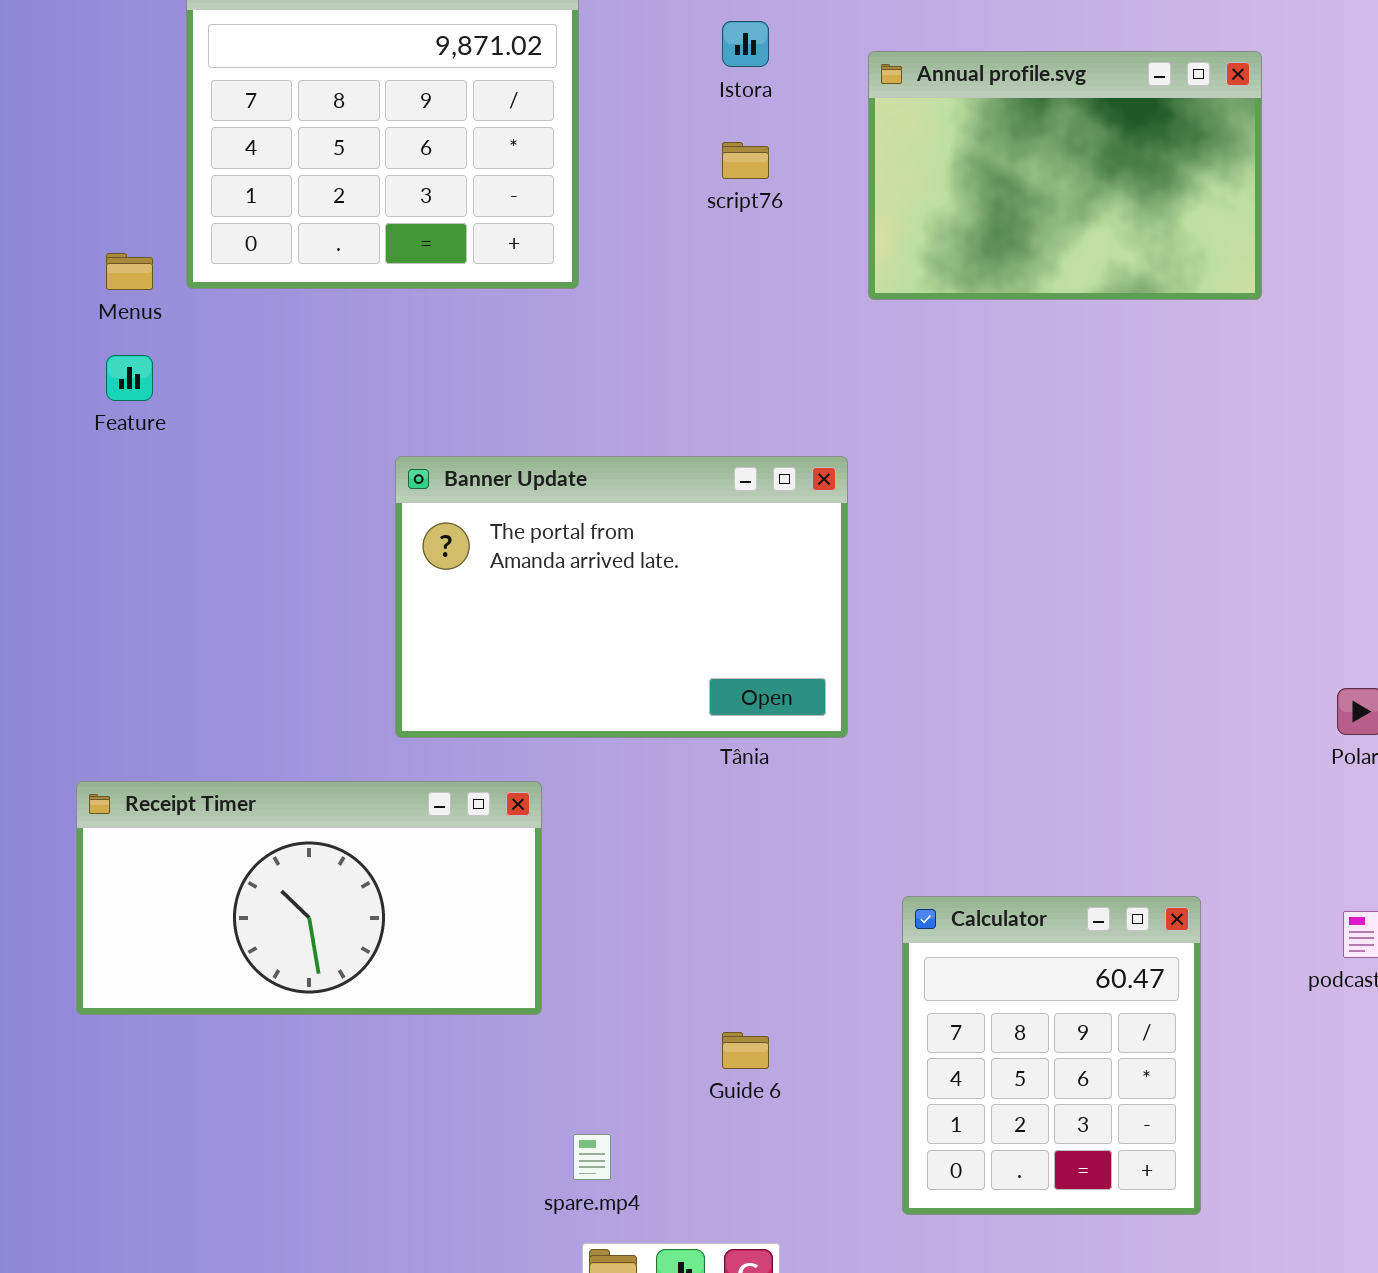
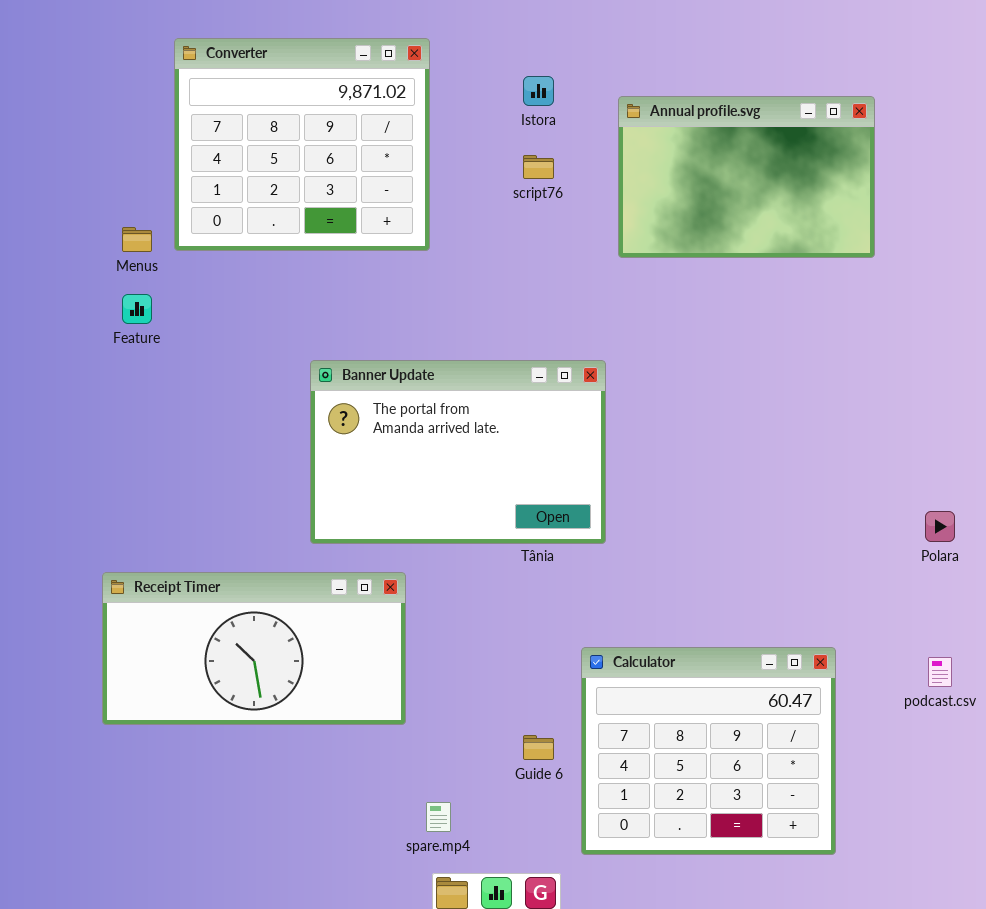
Calculator: [902,896,1201,1215] -> [581,647,836,855], resized

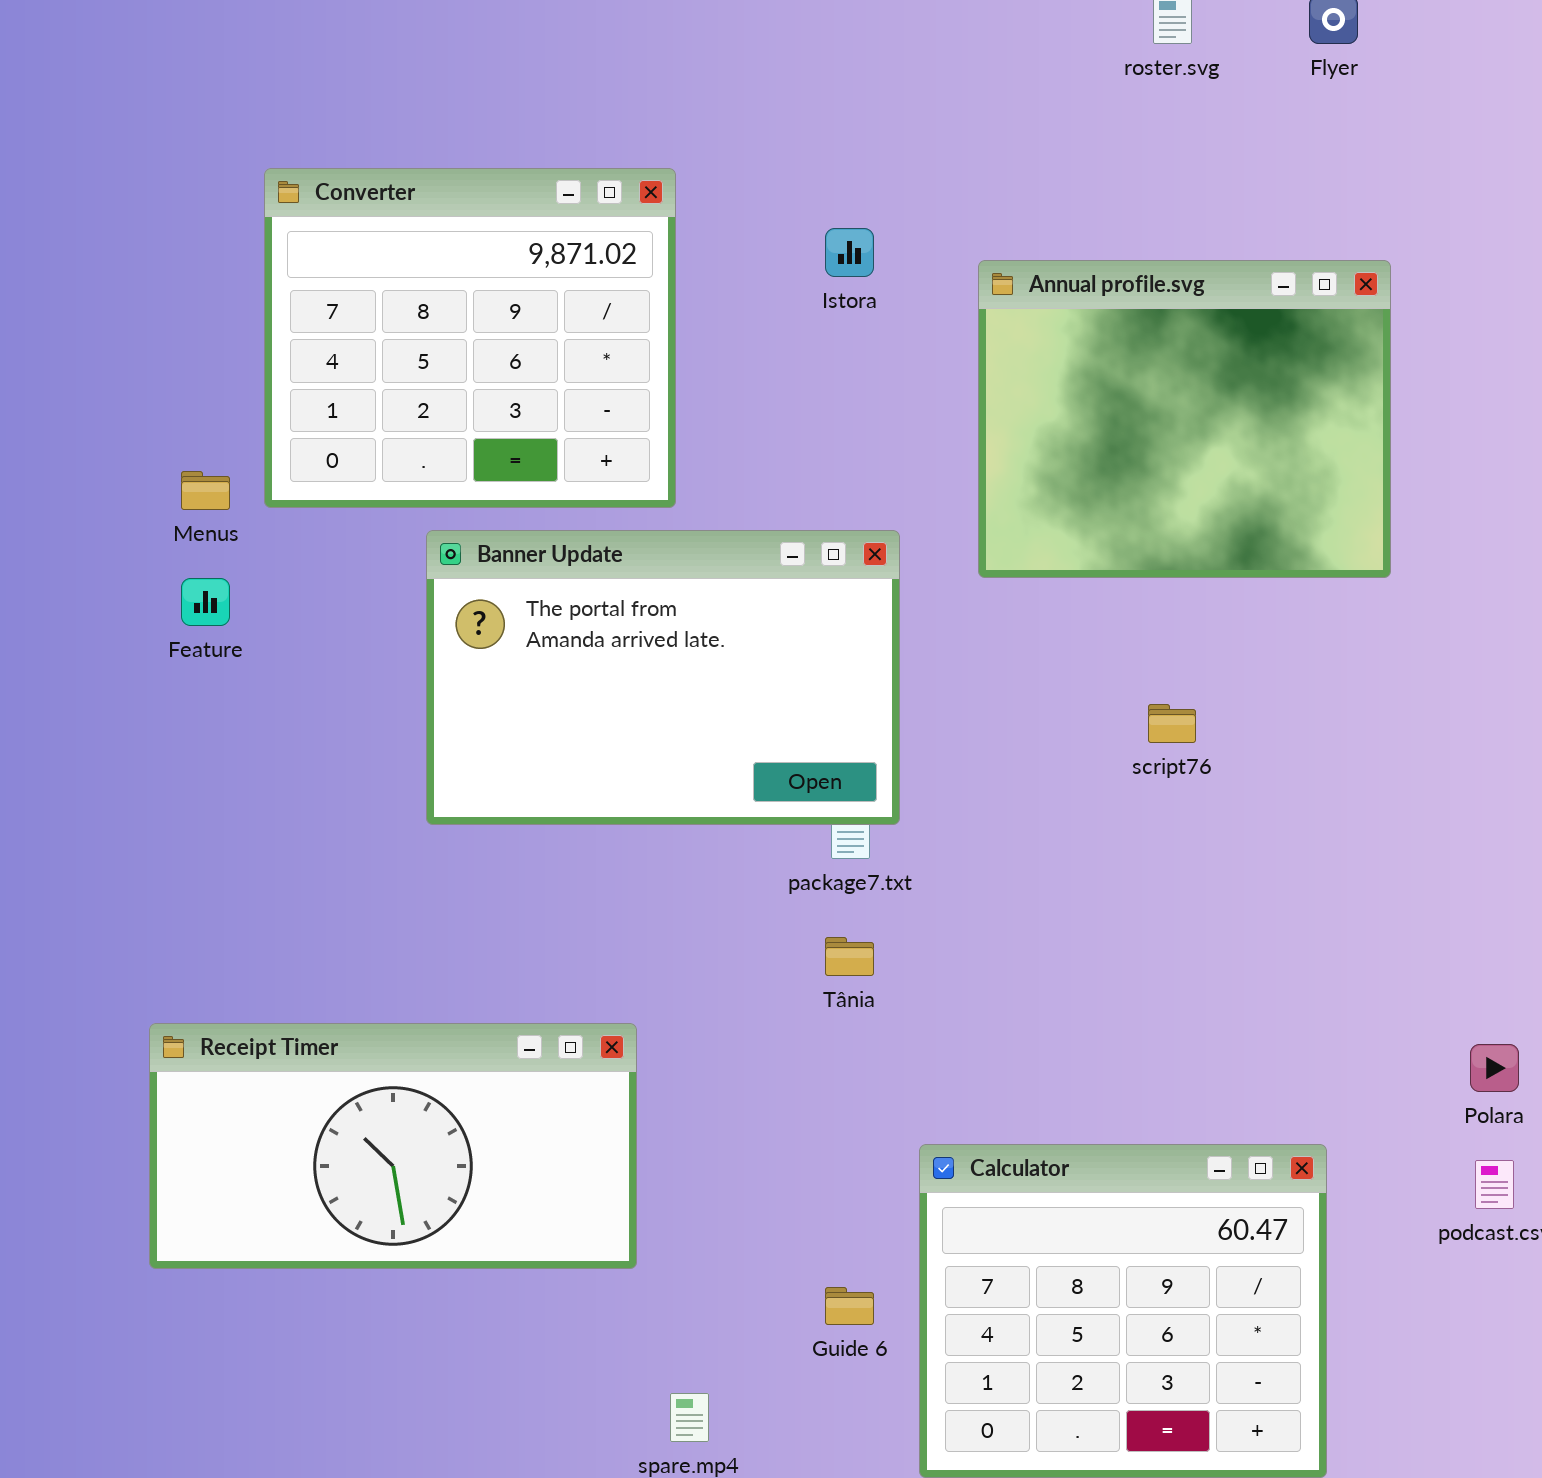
Annual profile.svg: [618,96,875,258] -> [978,260,1391,578], resized
script76: [523,155,554,179] -> [1148,704,1196,743], moved
Banner Update: [310,360,606,544] -> [426,530,900,825], moved
Polara: [925,511,955,542] -> [1470,1044,1519,1092], moved

